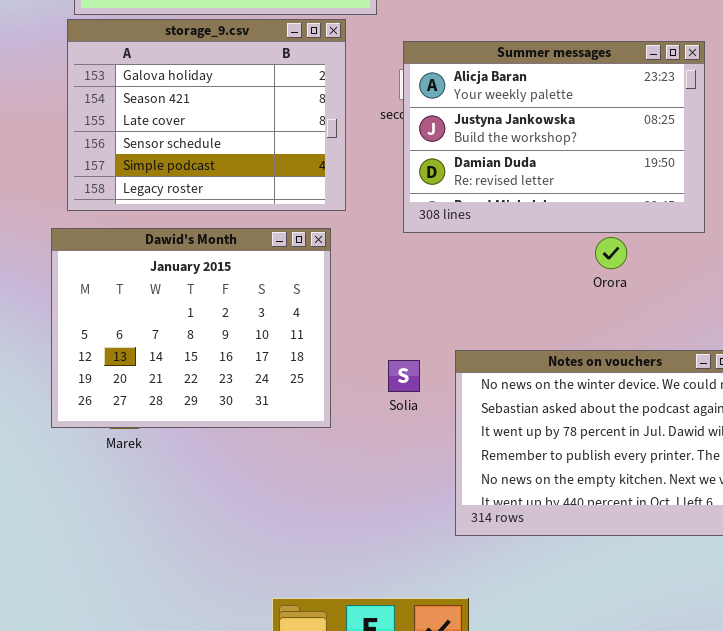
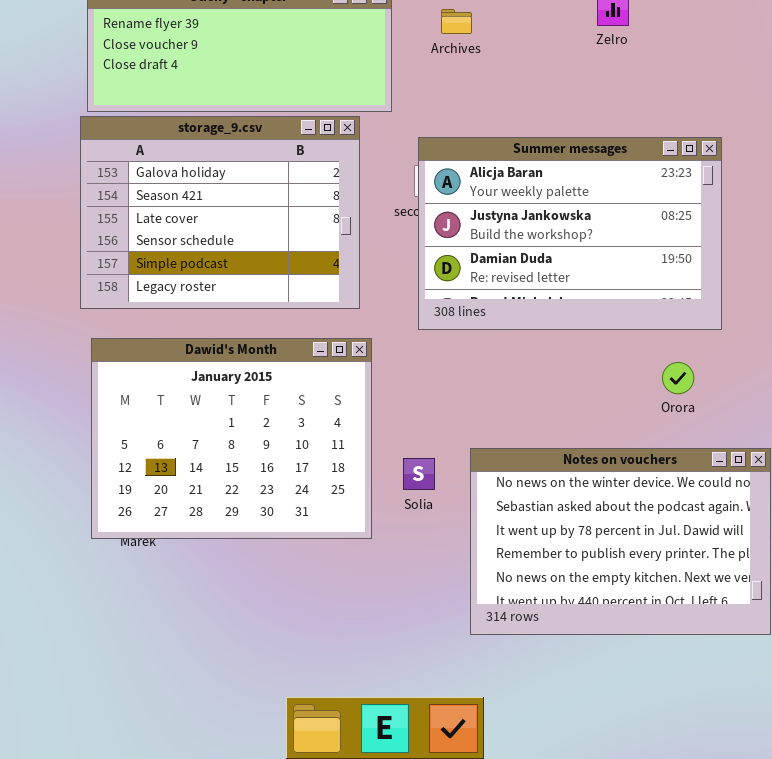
Dawid's Month: [51,228,331,428] -> [91,338,372,539], moved
Orora: [595,237,627,269] -> [662,362,694,394], moved

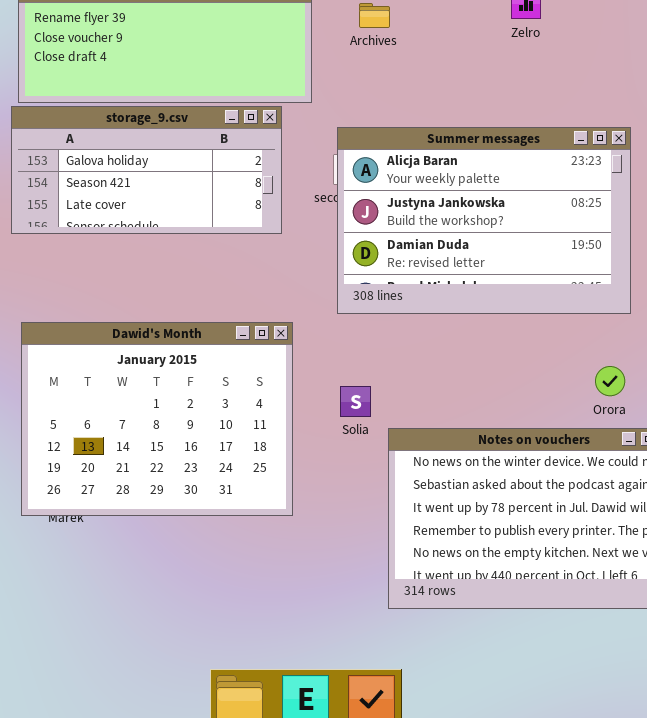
storage_9.csv: [80,116,360,309] -> [11,106,282,234], resized
Orora: [662,362,694,394] -> [595,366,625,396], moved
Solia: [403,458,435,490] -> [340,386,371,417], moved

